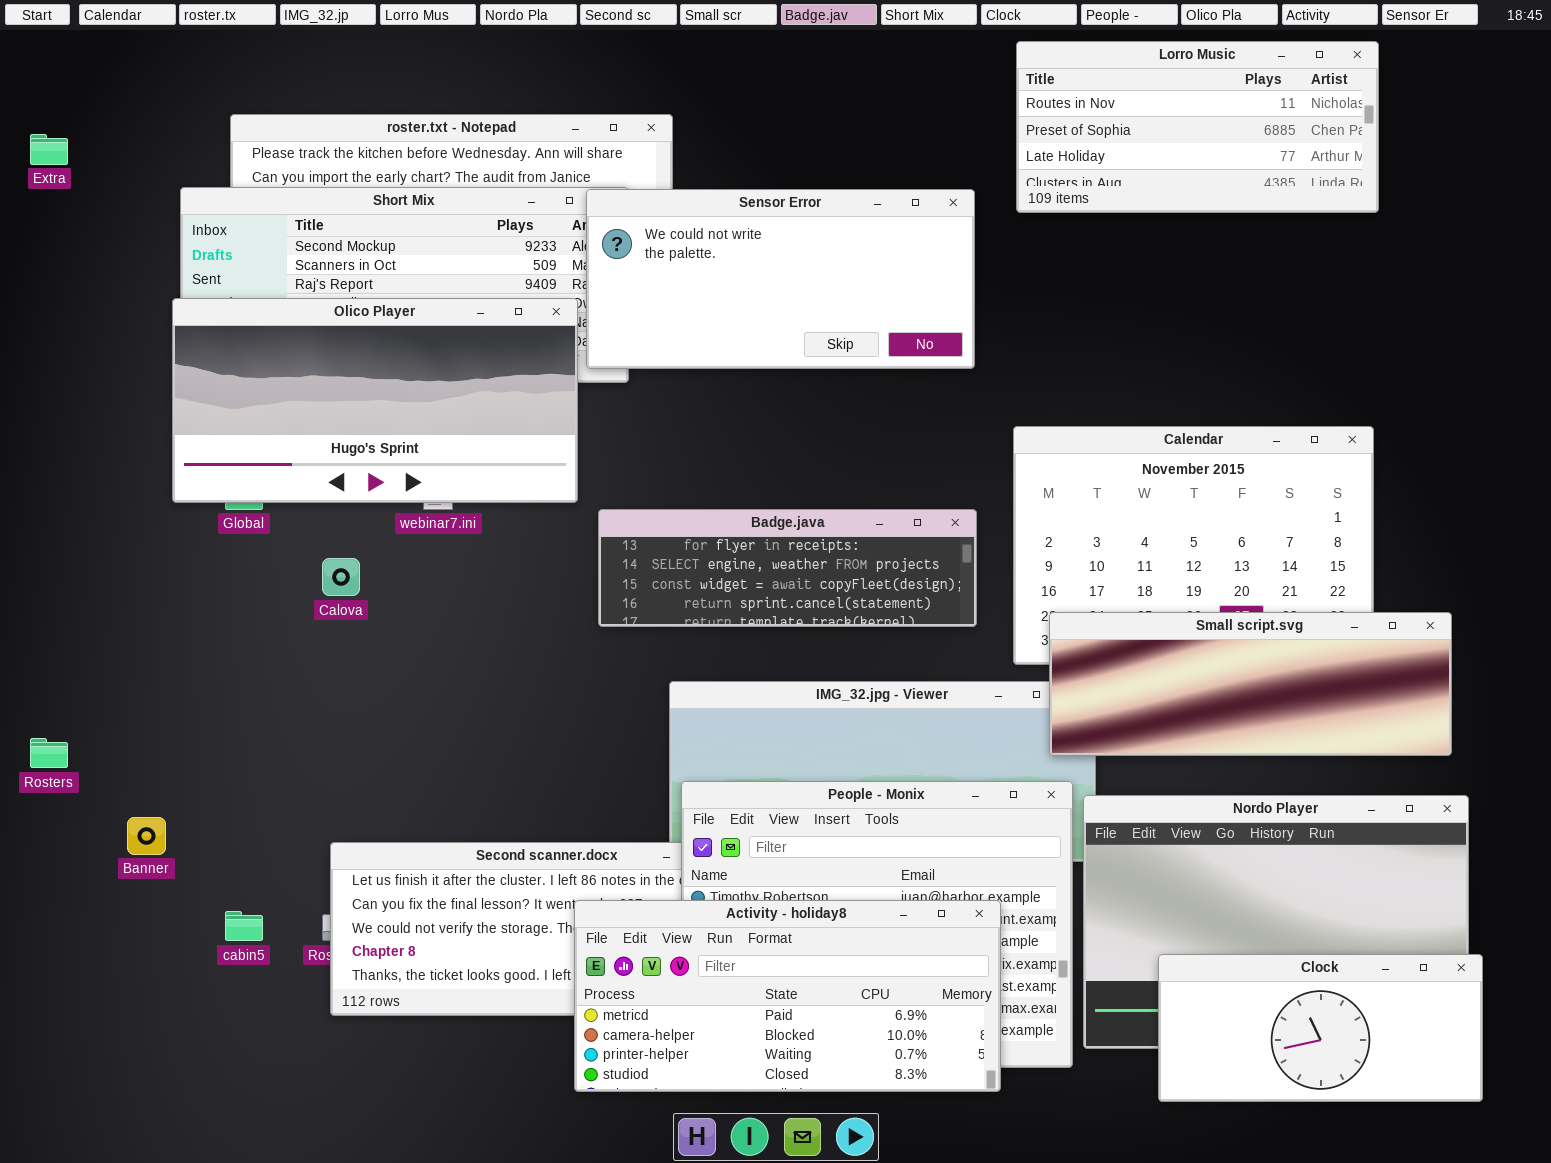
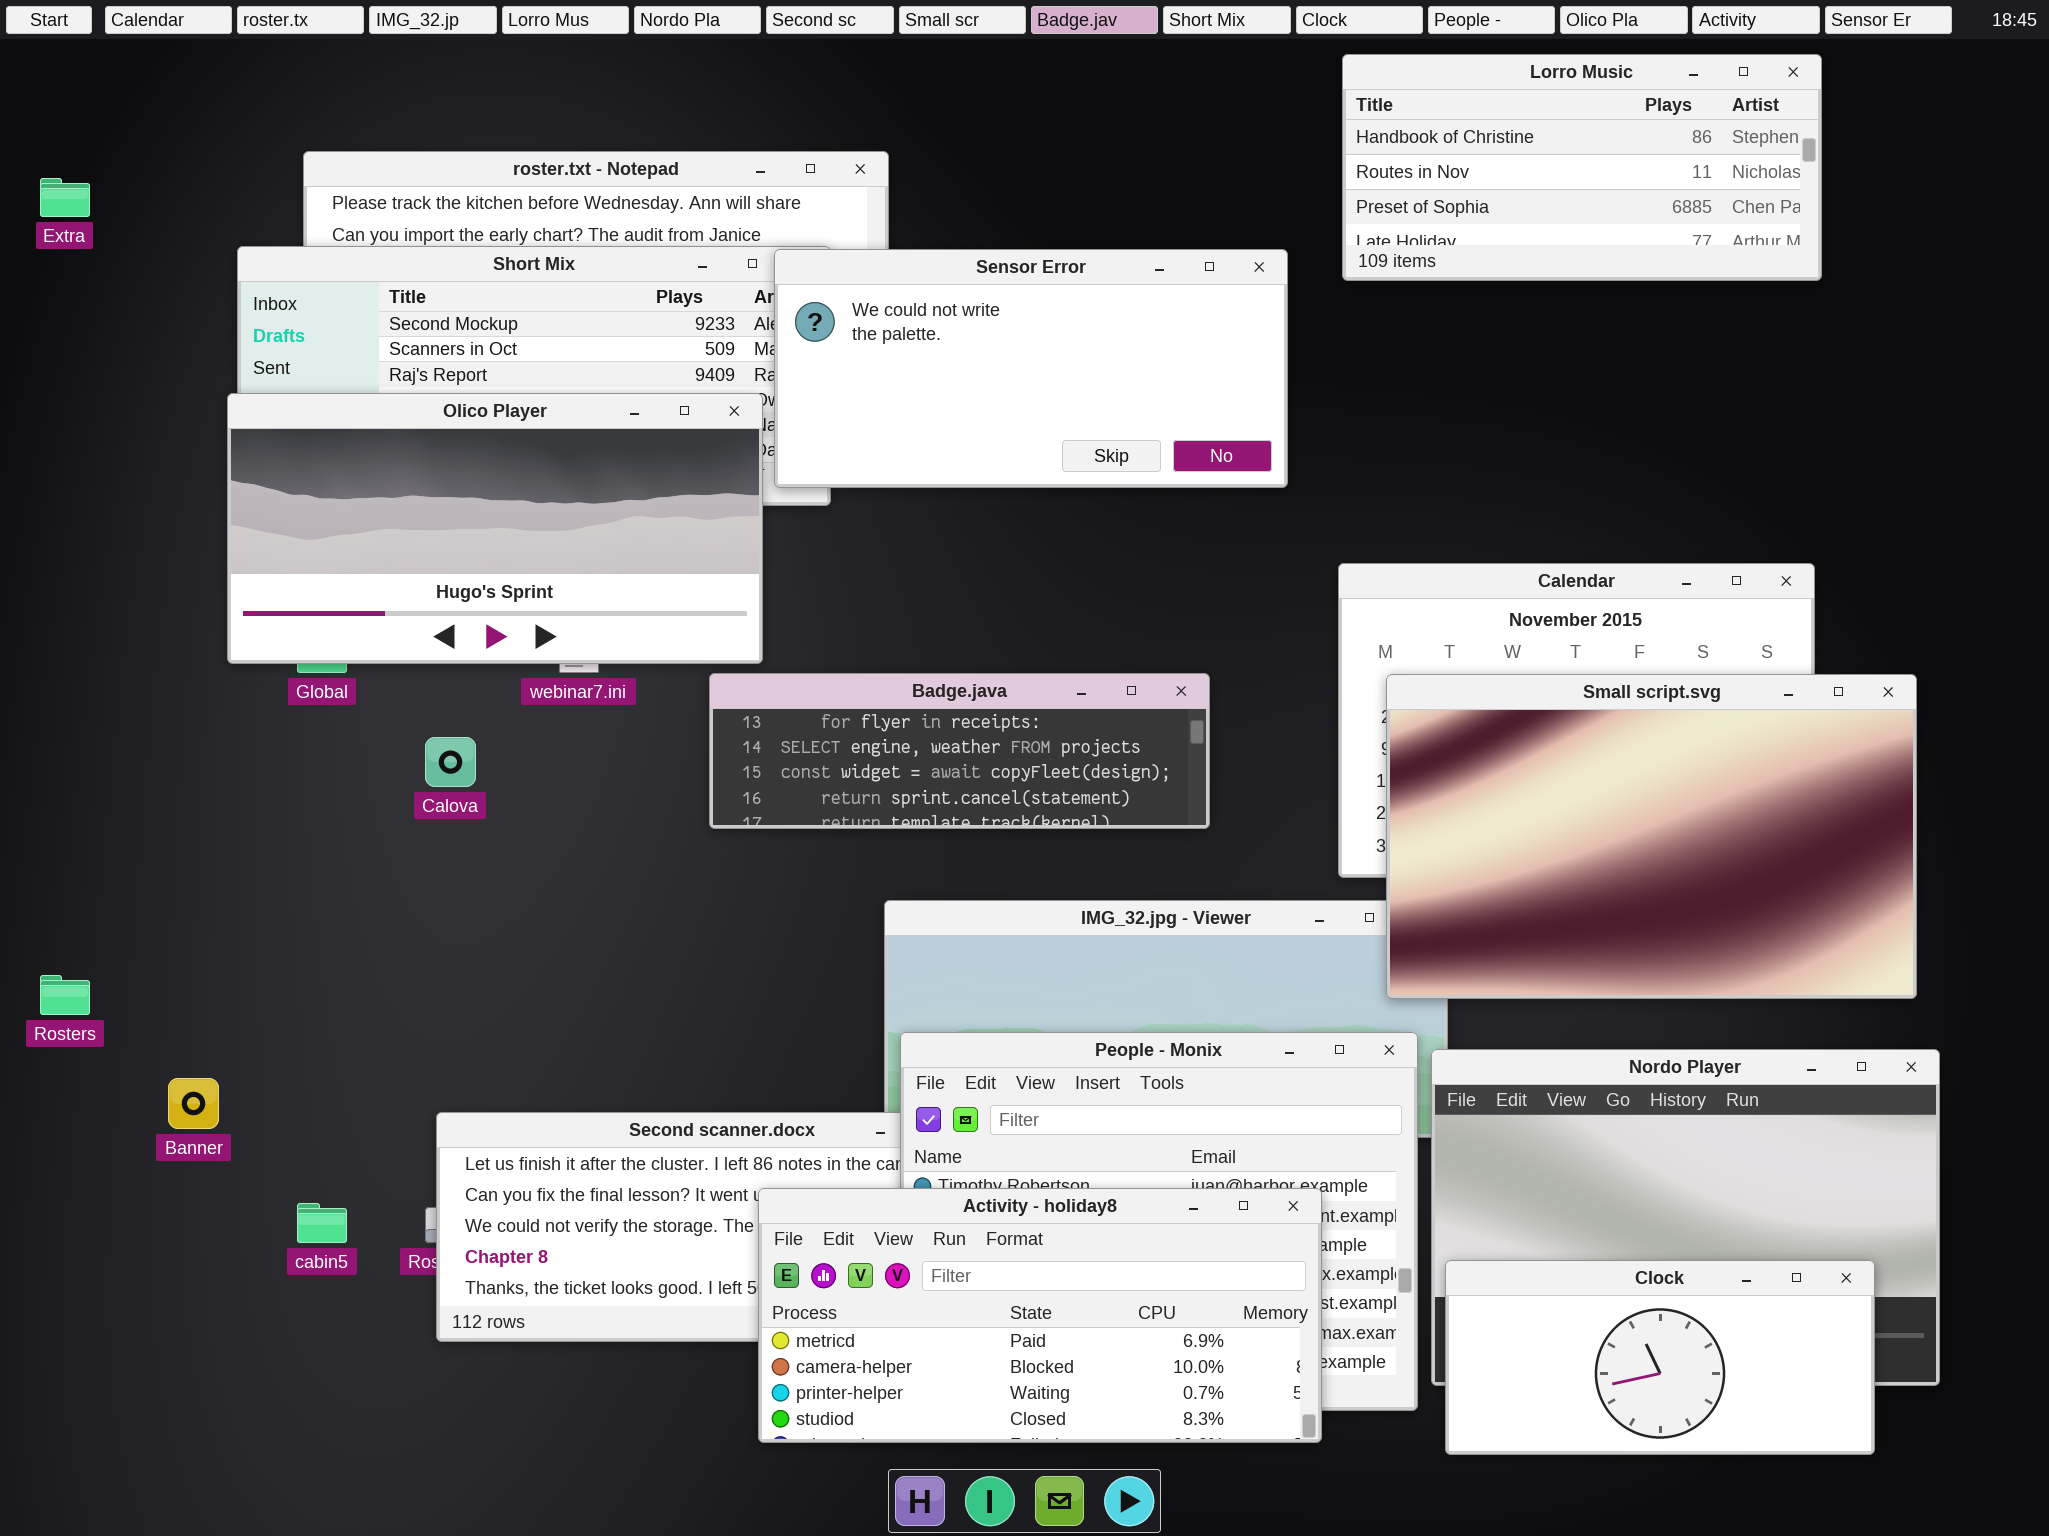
Lorro Music: [1016,41,1379,213] -> [1342,54,1822,281], scrolled up 1 row
Badge.java: [598,509,977,627] -> [709,673,1210,829], moved
Small script.svg: [1049,612,1452,756] -> [1386,674,1917,999], resized
Clock: [1158,954,1483,1102] -> [1445,1260,1875,1455], moved

